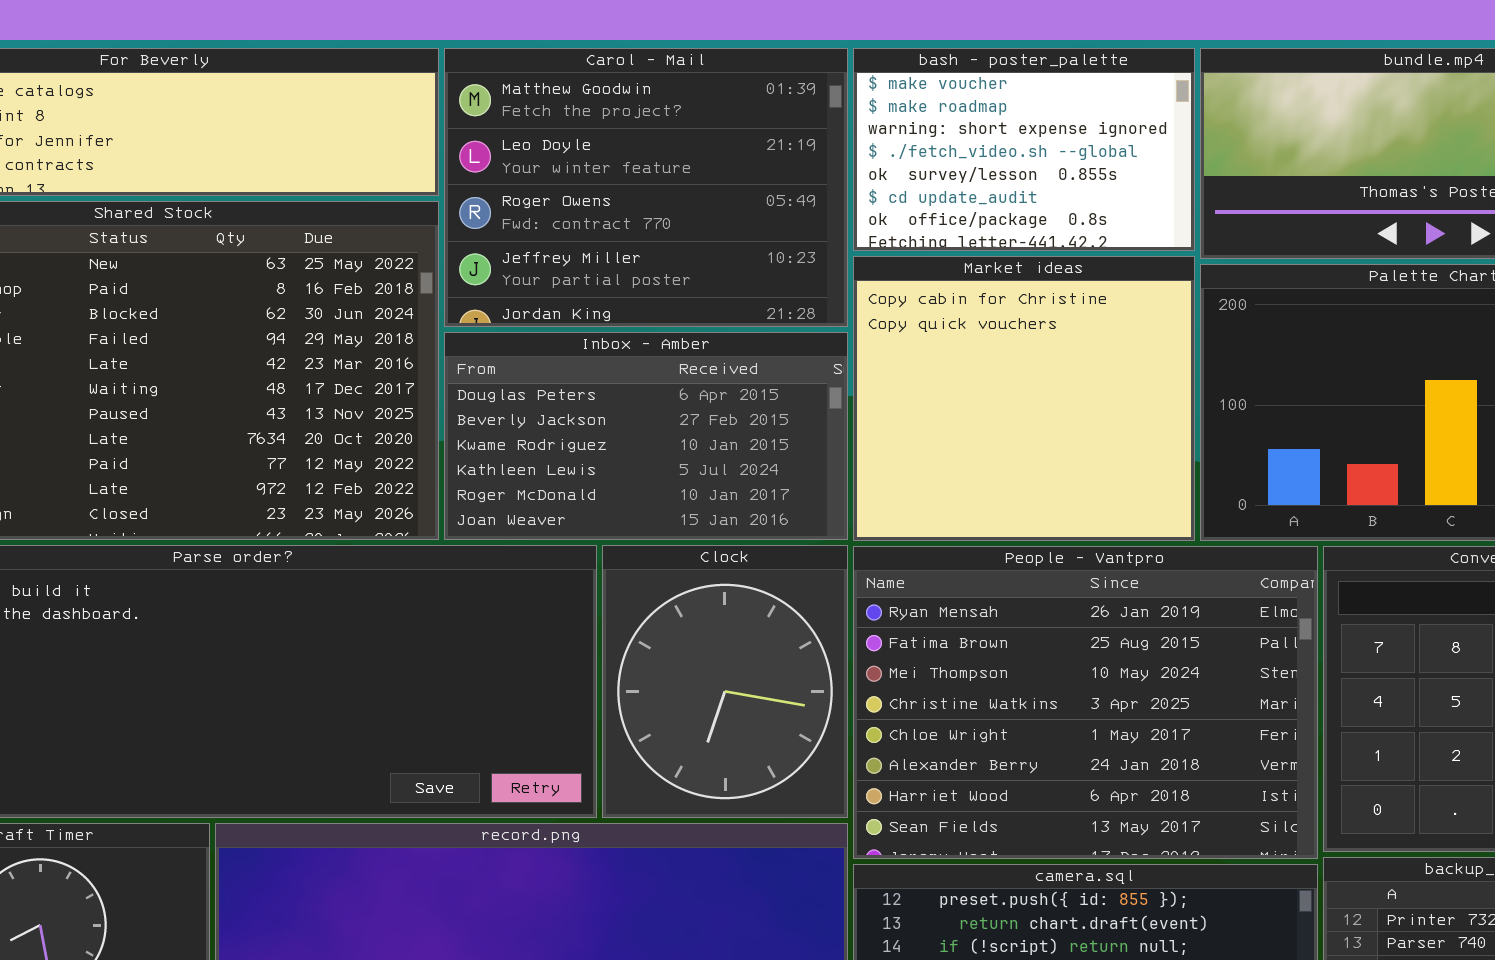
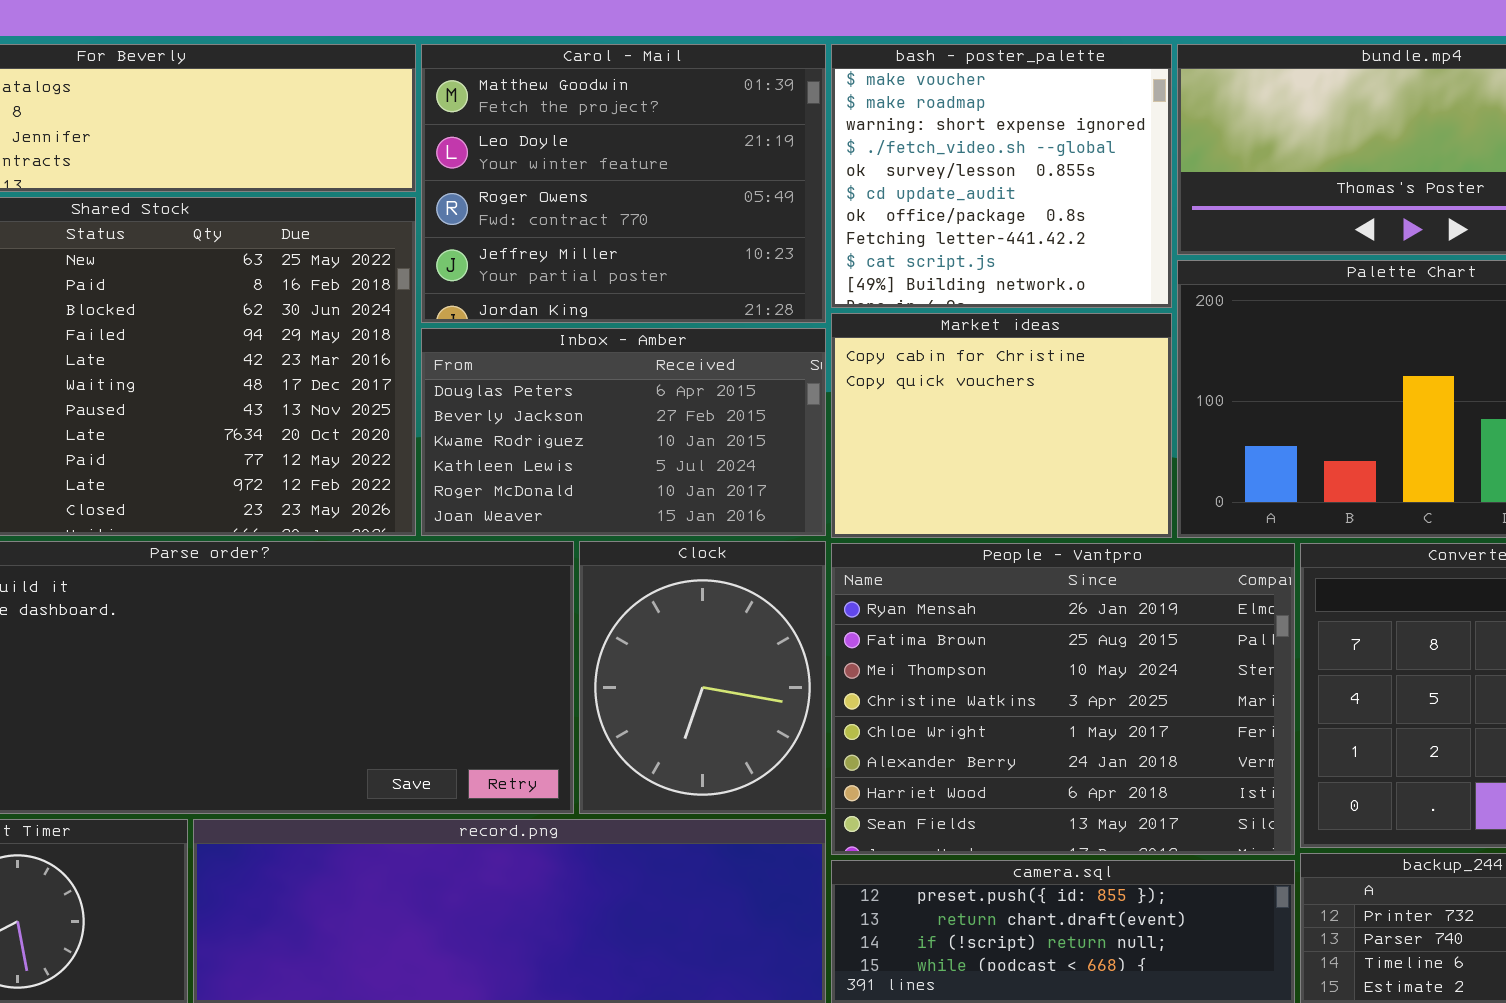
bash - poster_palette: [853,48,1195,251] -> [831,44,1172,308], resized
Market ideas: [853,256,1195,541] -> [831,313,1172,538], resized

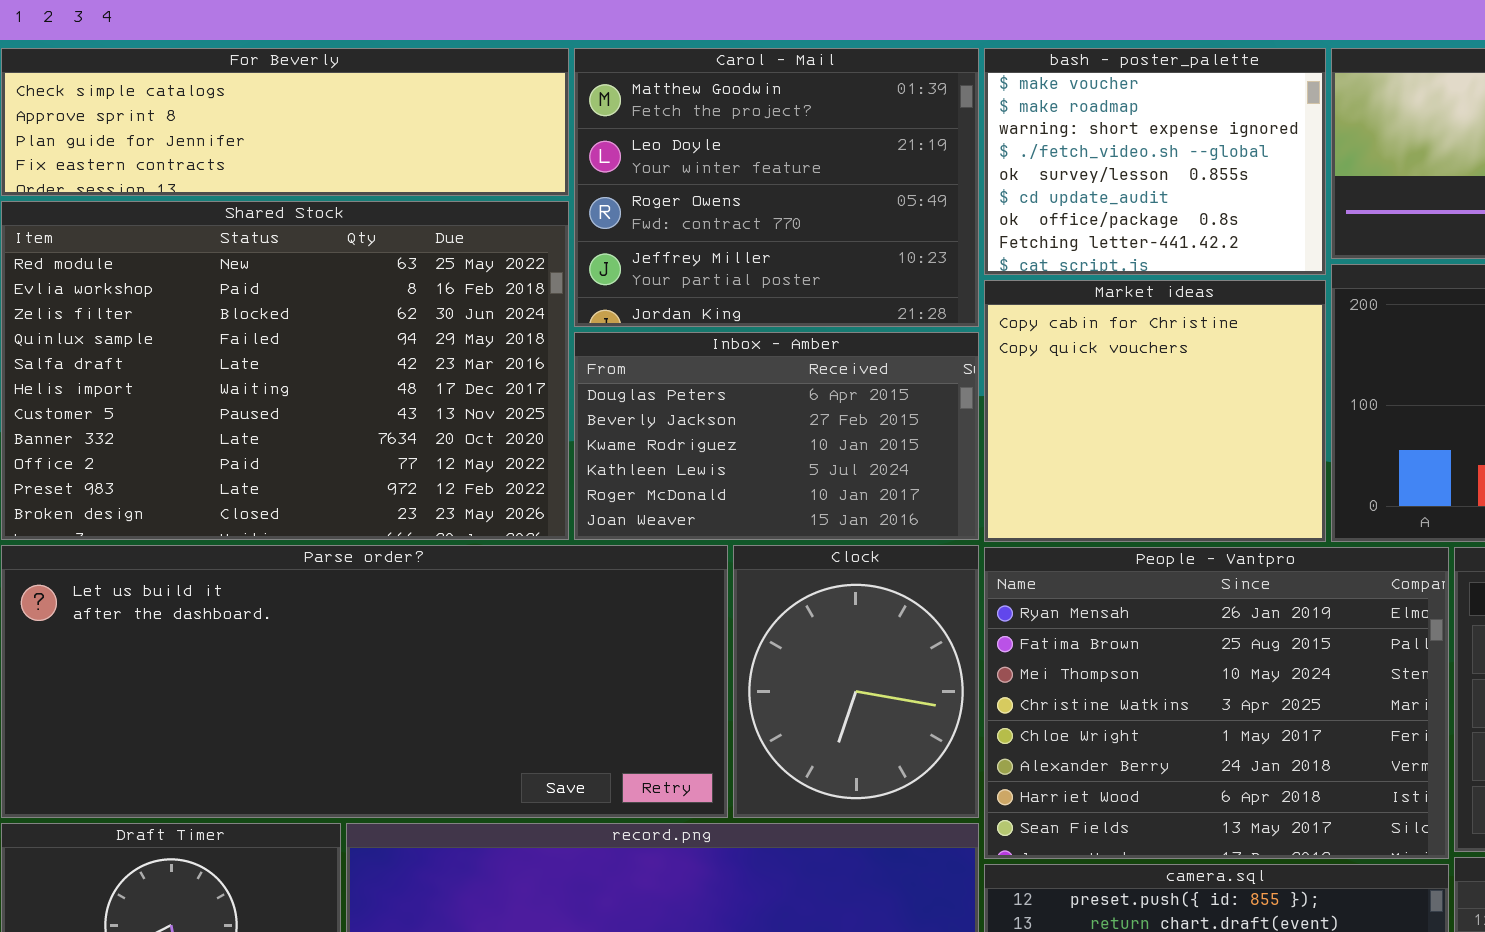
bash - poster_palette: [831,44,1172,308] -> [984,48,1326,275], resized
Market ideas: [831,313,1172,538] -> [984,280,1326,542], resized

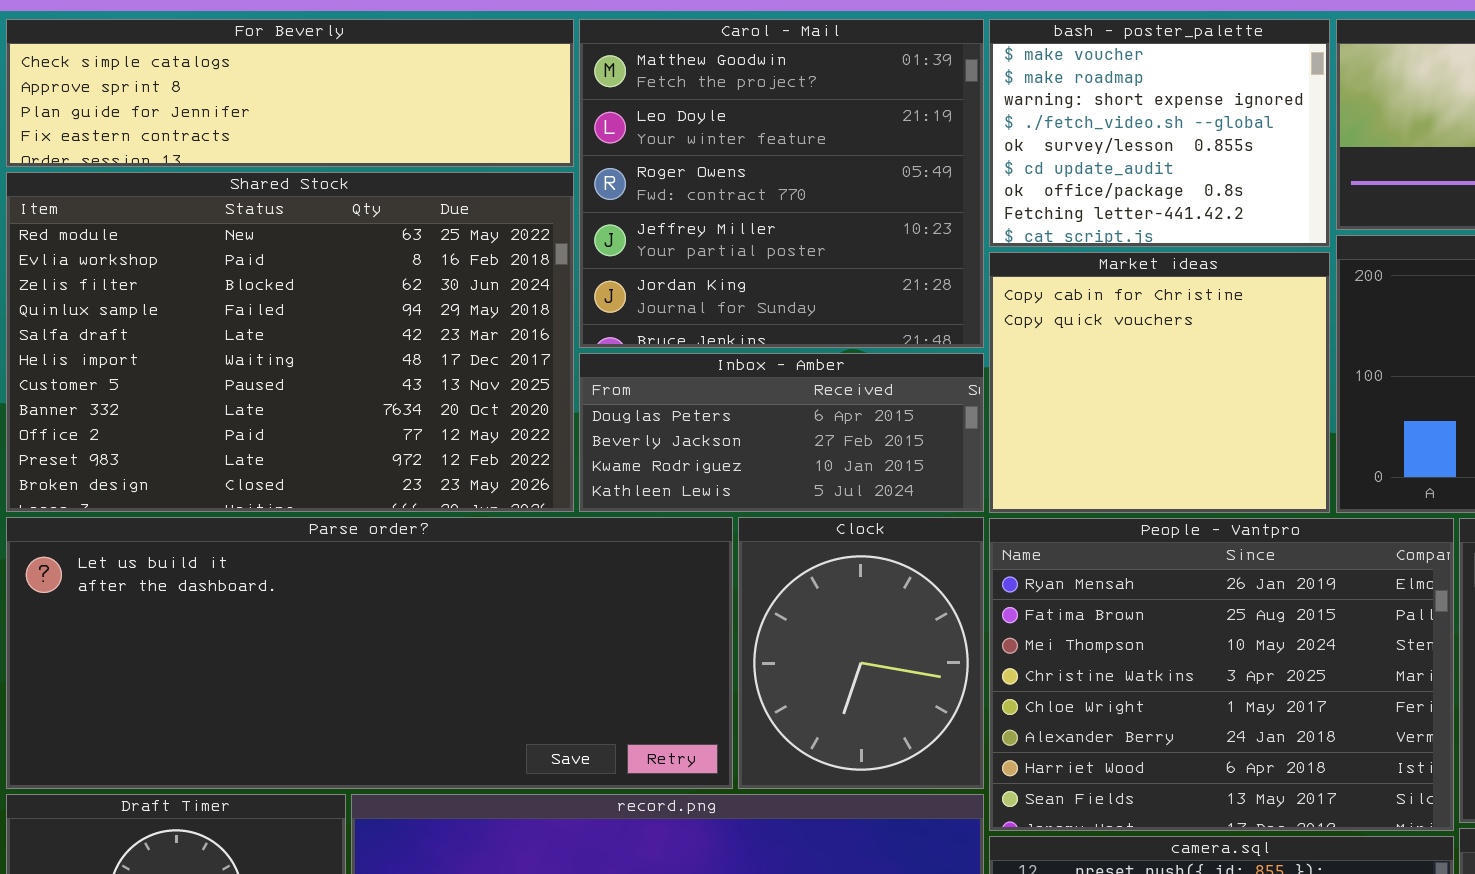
Carol - Mail: [574,48,979,327] -> [579,19,984,348], resized
Inbox - Amber: [574,332,979,540] -> [579,353,984,512], resized

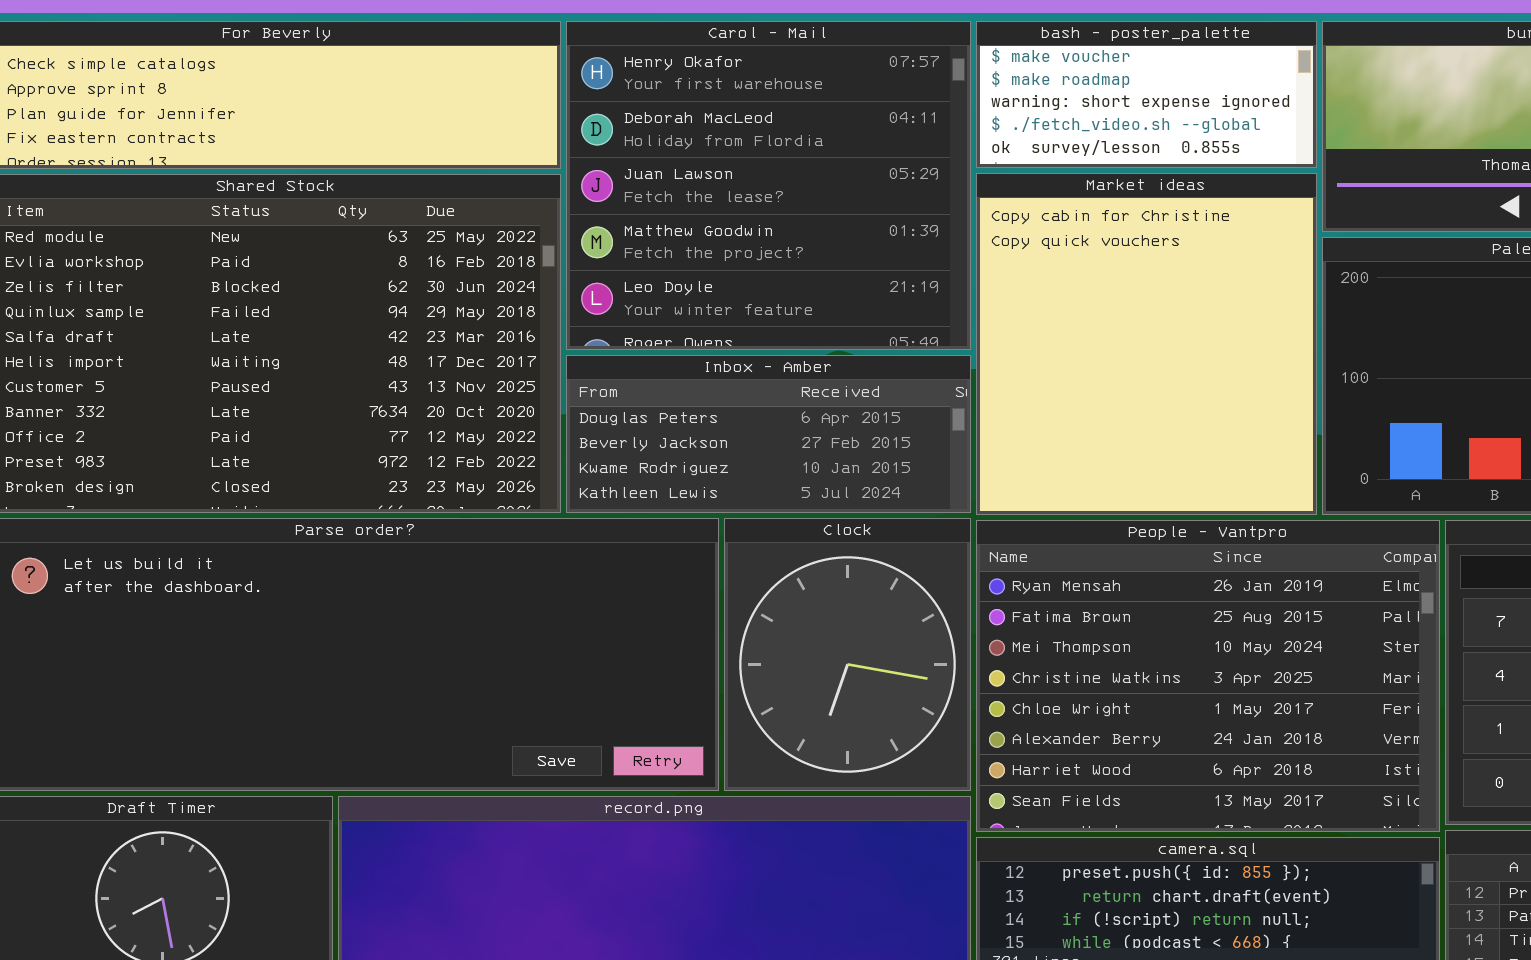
Carol - Mail: [579,19,984,348] -> [566,21,971,350], scrolled up 3 rows
bash - poster_palette: [989,19,1330,247] -> [976,21,1317,168], resized
Market ideas: [989,252,1330,513] -> [976,173,1317,515], resized

